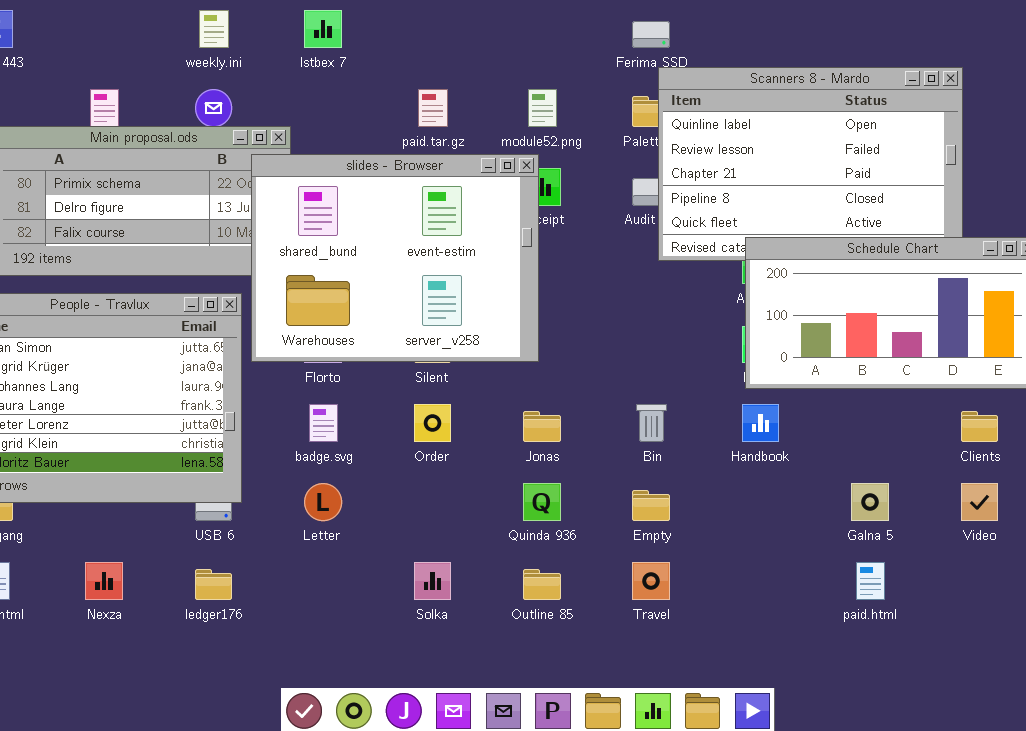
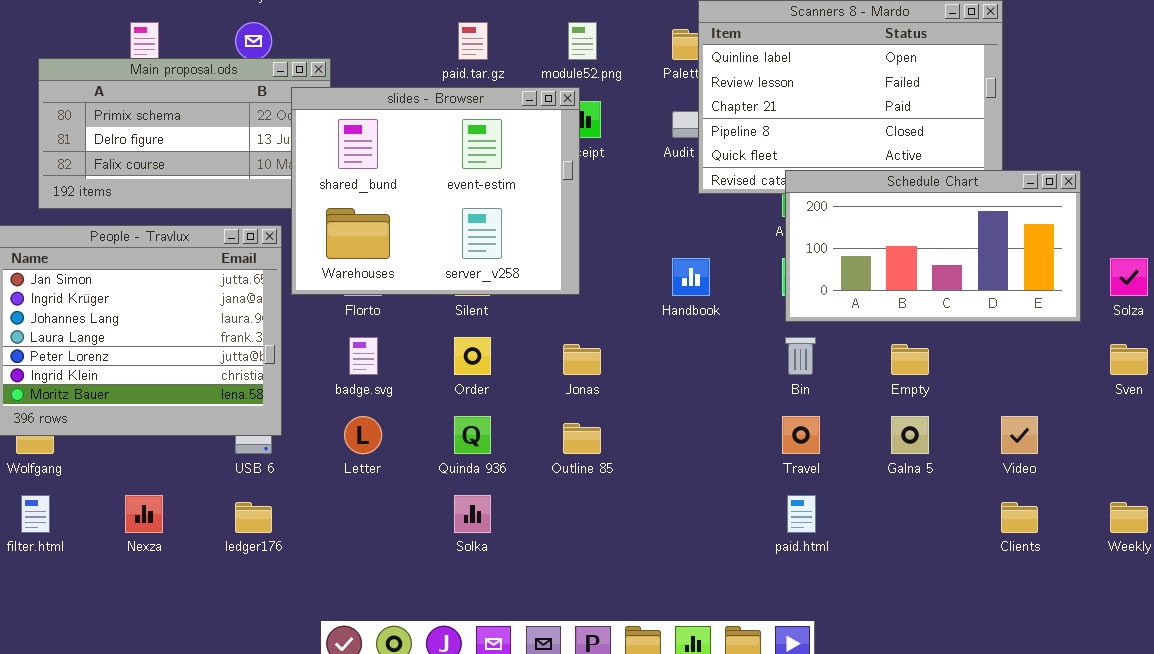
Bin: [636,404,667,442] -> [785,337,816,375], moved
Handbook: [742,404,779,442] -> [672,258,710,296], moved
Clients: [961,411,998,442] -> [1001,502,1038,533], moved
Quinda 936: [523,483,561,521] -> [454,416,491,454], moved
Empty: [632,490,670,521] -> [891,344,929,375], moved
Travel: [632,562,670,600] -> [782,416,820,454], moved
paid.html: [856,562,885,600] -> [787,495,816,533], moved
Outline 85: [523,569,561,600] -> [563,423,601,454], moved

